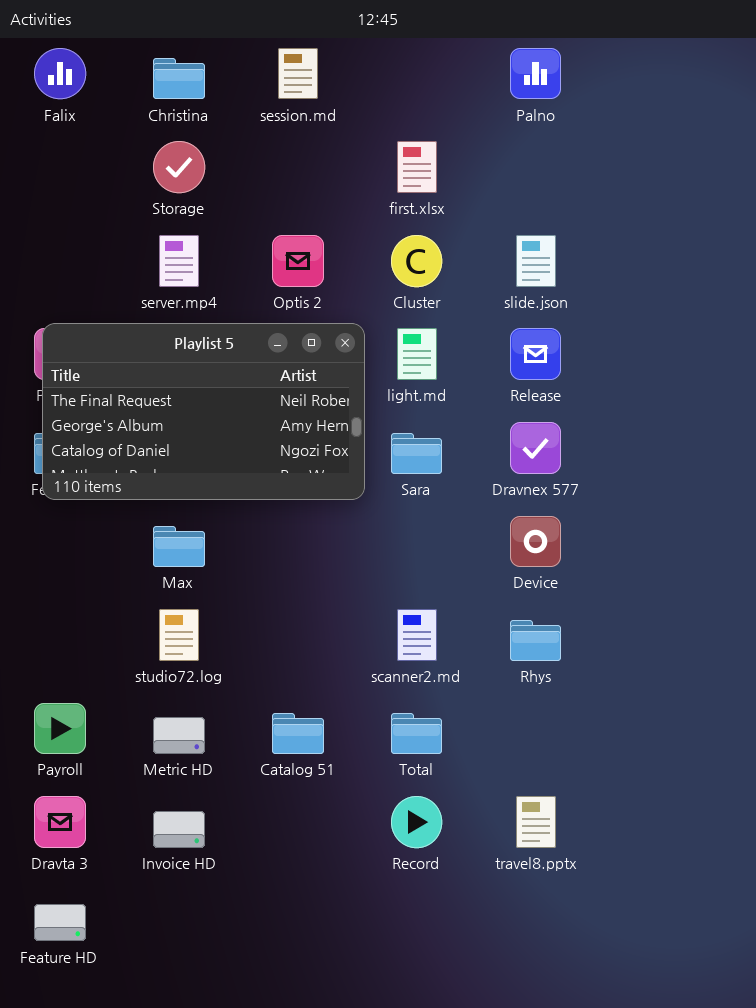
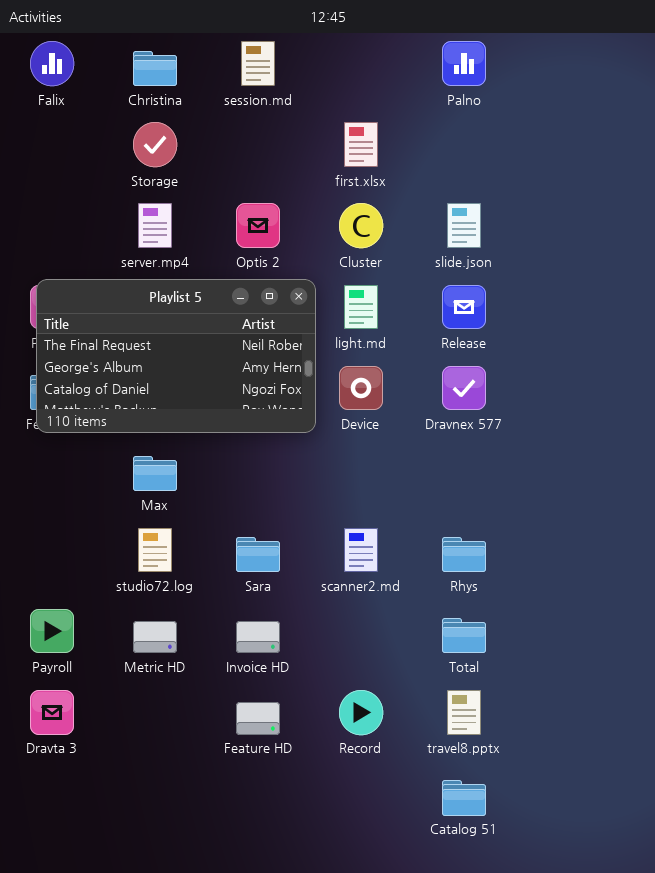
Sara: [391,433,442,474] -> [236,537,280,572], moved
Device: [510,516,561,567] -> [339,366,383,410], moved
Catalog 51: [272,713,324,754] -> [442,780,486,816], moved
Total: [391,713,442,754] -> [442,618,486,653], moved
Invoice HD: [153,811,205,848] -> [236,621,280,653], moved
Feature HD: [34,904,86,941] -> [236,702,280,735], moved

